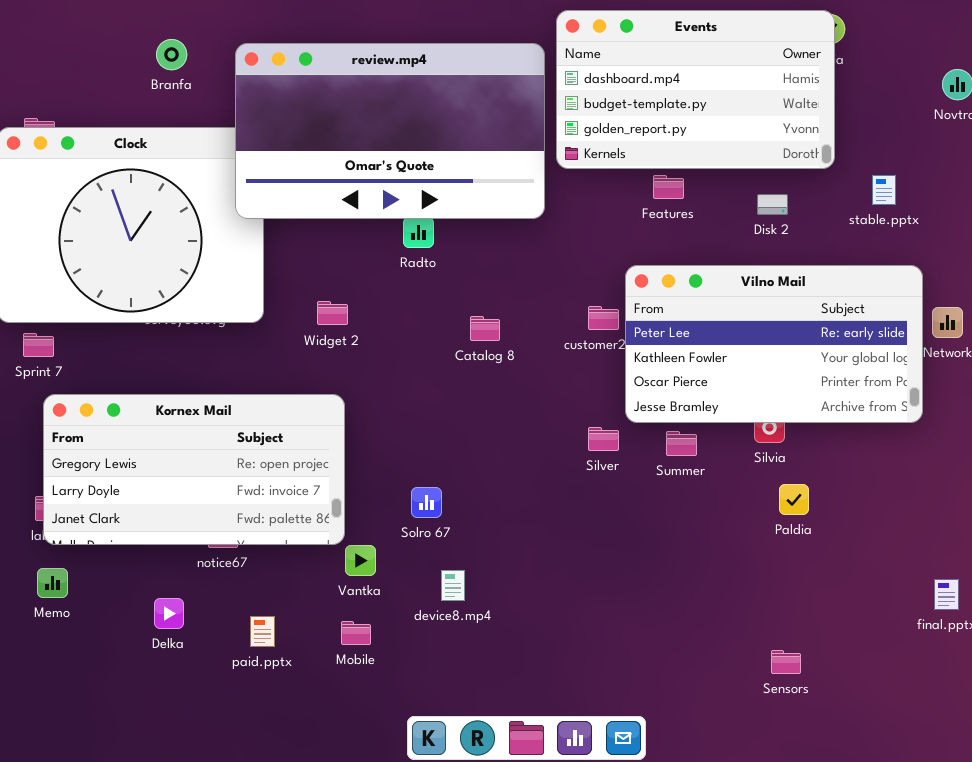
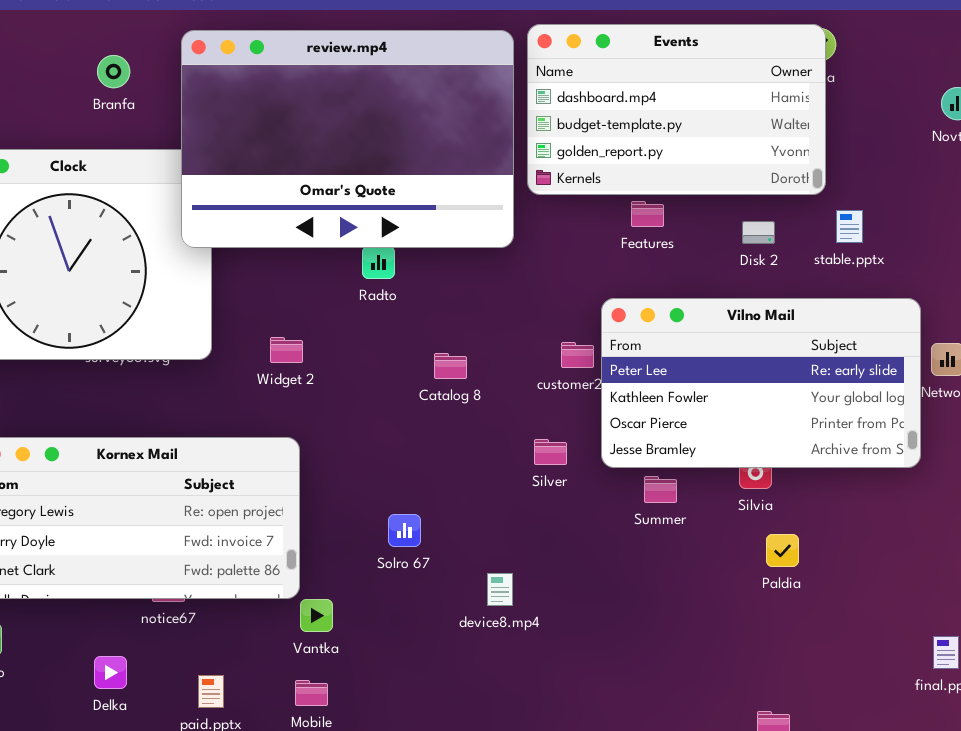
review.mp4: [235,43,545,219] -> [181,30,514,248], resized
stable.pptx: [872,175,896,205] -> [836,210,863,243], moved
Silver: [588,427,619,451] -> [534,439,567,465], moved
Solro 67: [411,487,442,518] -> [388,514,421,547], moved
device8.mp4: [441,570,465,601] -> [487,573,513,606], moved

